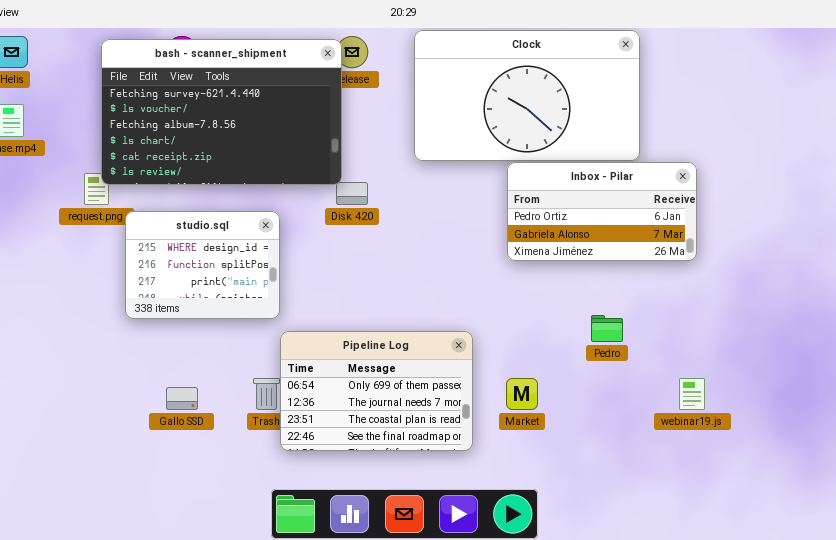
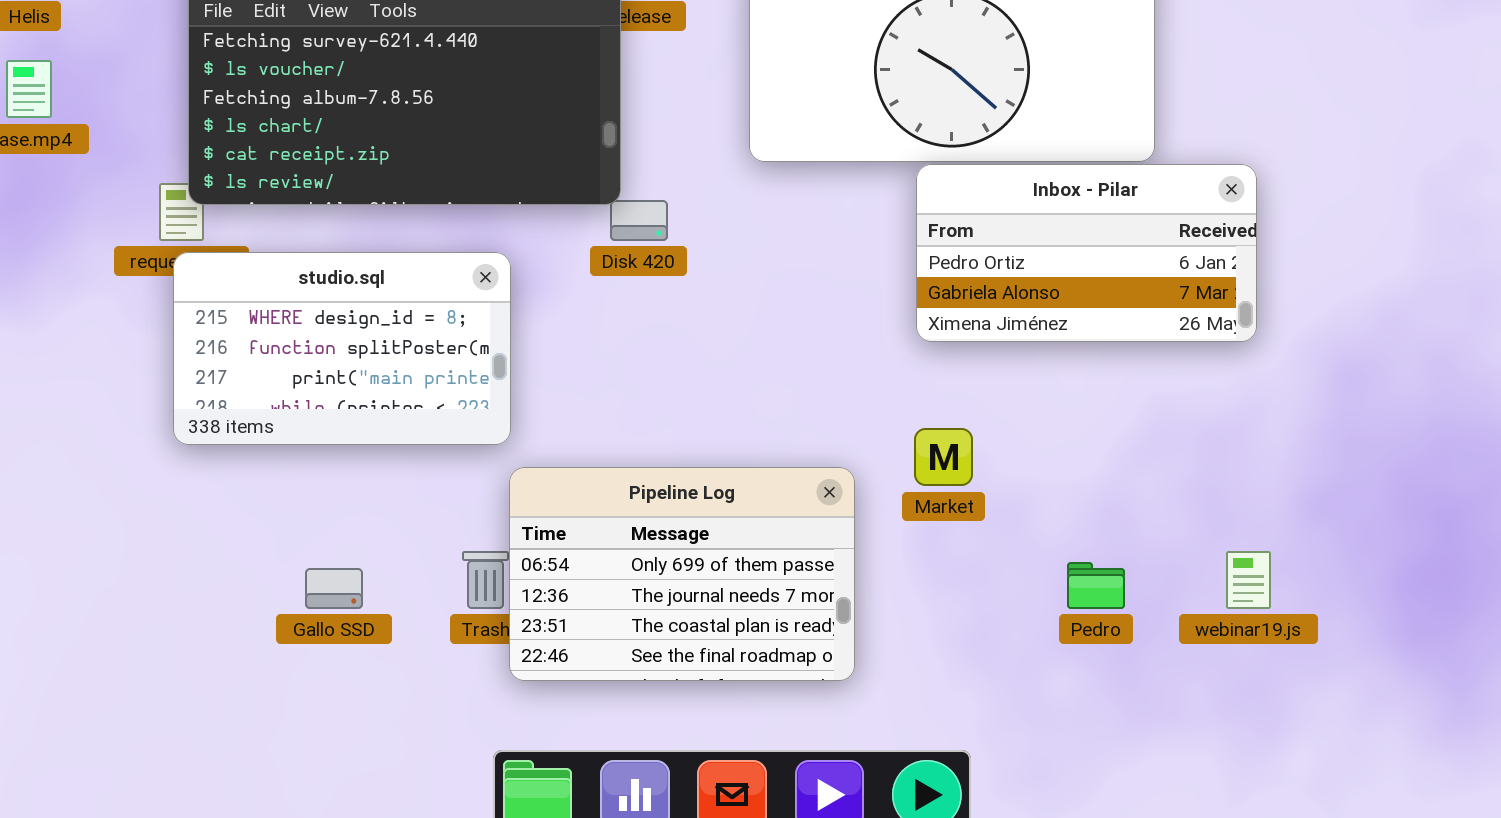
studio.sql: [125,211,280,319] -> [173,252,511,445], resized
Pedro: [591,315,623,342] -> [1067,562,1125,609], moved
Market: [506,378,538,410] -> [914,428,973,486], moved

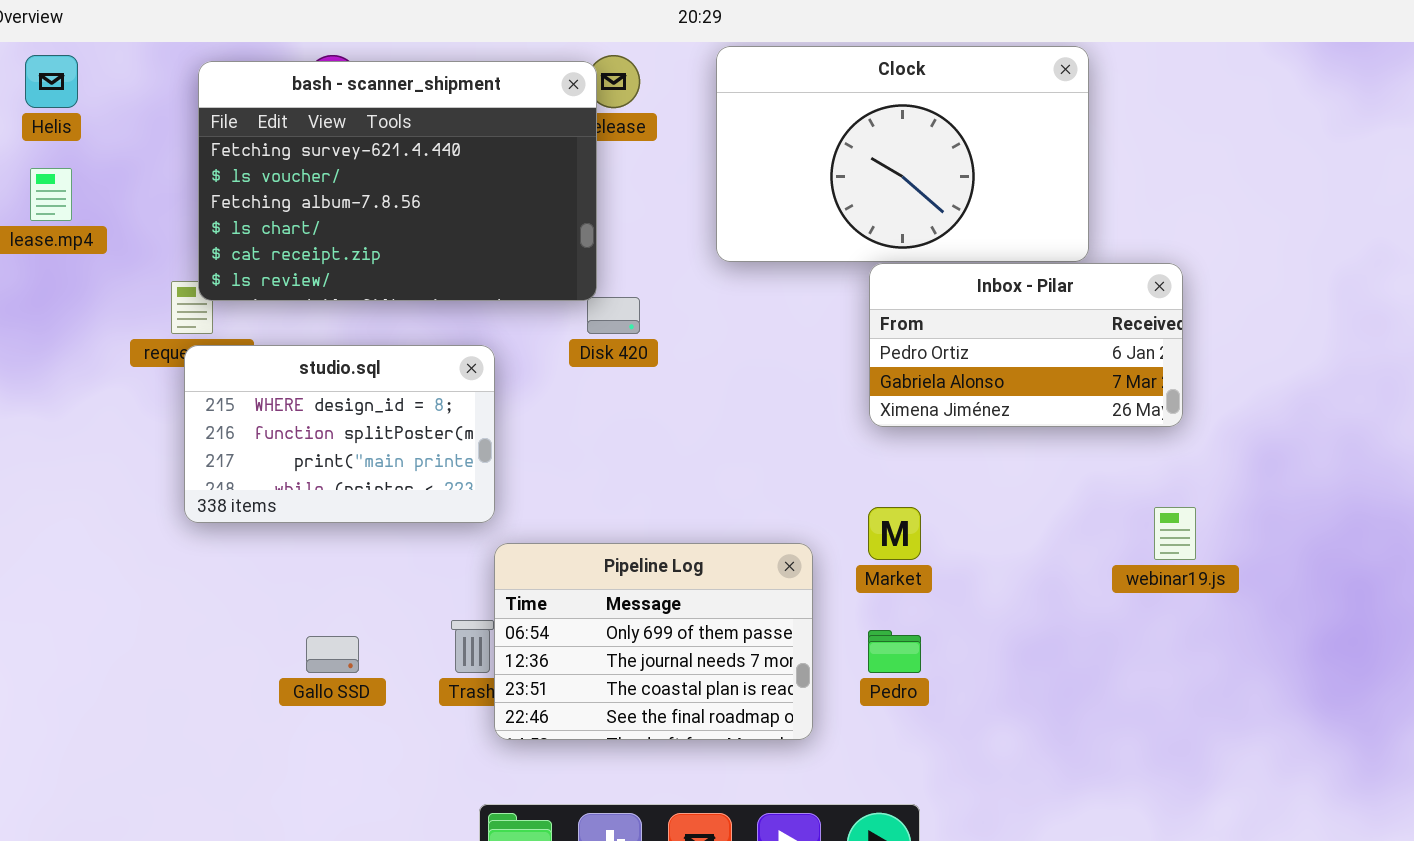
webinar19.js: [1226,551,1271,609] -> [1154,507,1196,560], moved
Pedro: [1067,562,1125,609] -> [868,630,921,673], moved

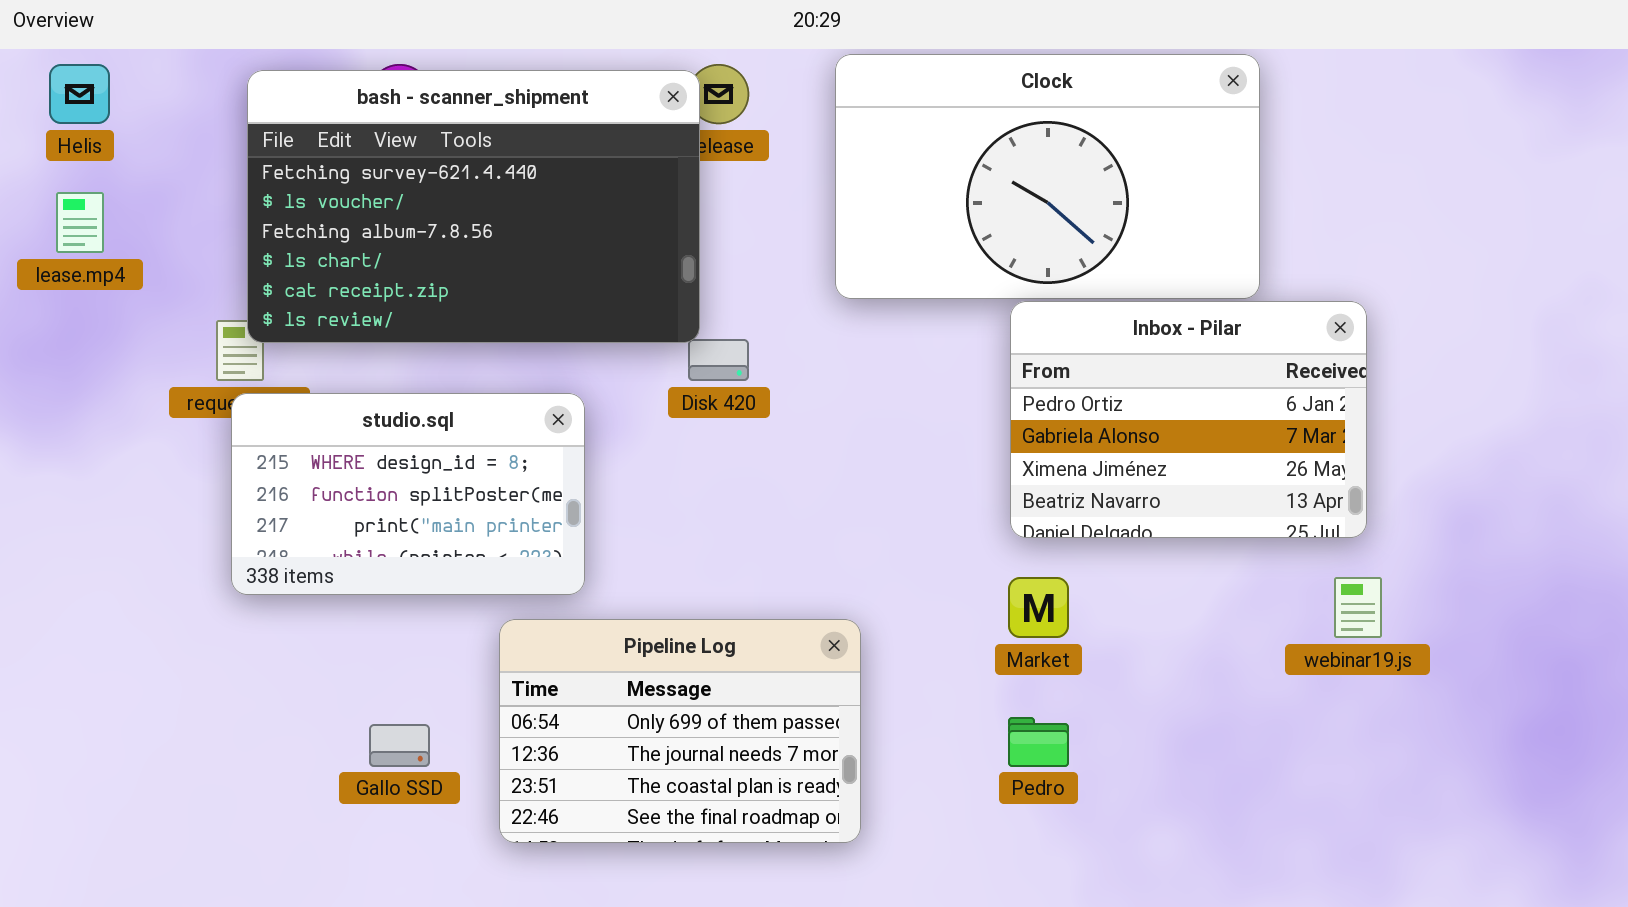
Inbox - Pilar: [869,263,1183,427] -> [1010,301,1367,538], resized
Pipeline Log: [494,543,813,740] -> [499,619,861,843], moved

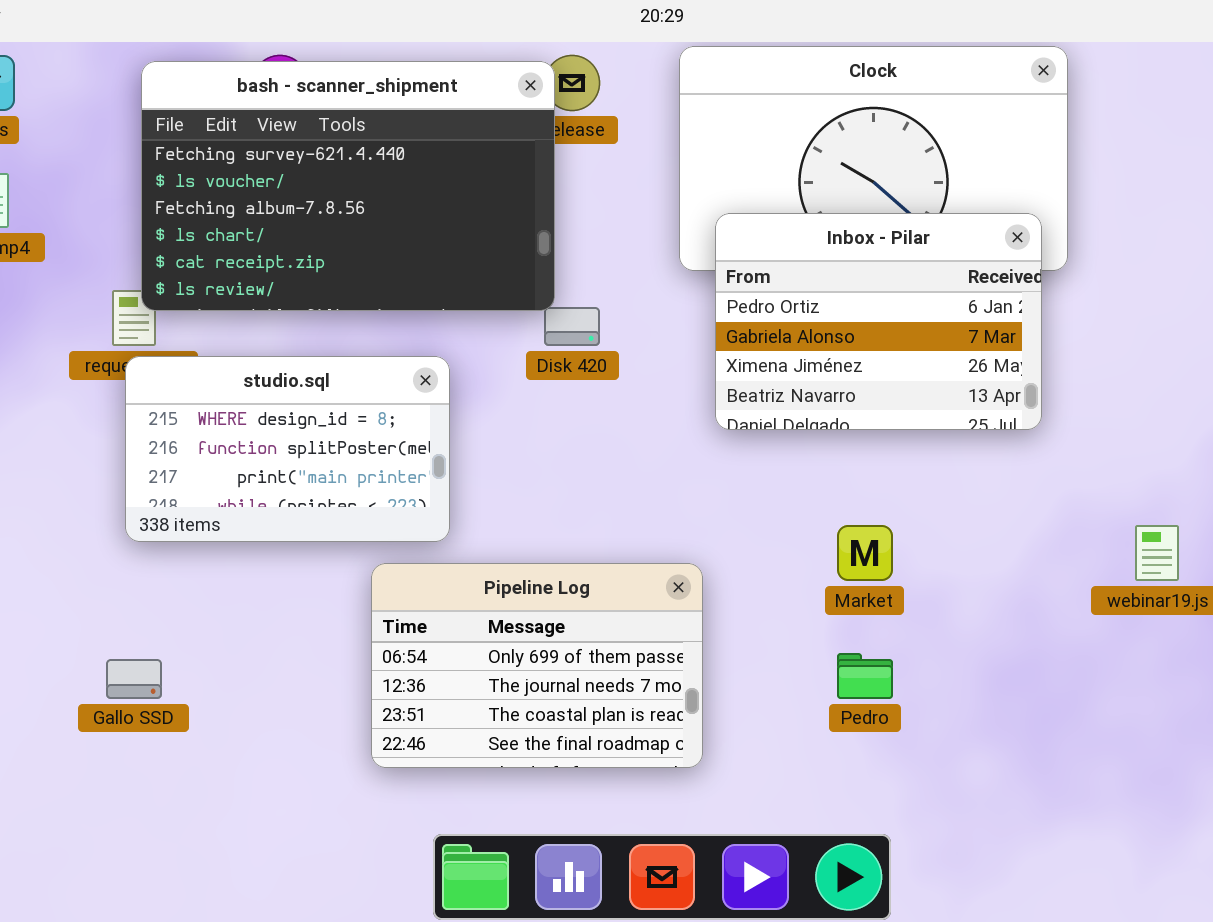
Inbox - Pilar: [1010,301,1367,538] -> [715,213,1042,430], moved
Gallo SSD: [369,724,430,767] -> [106,659,162,699], moved

